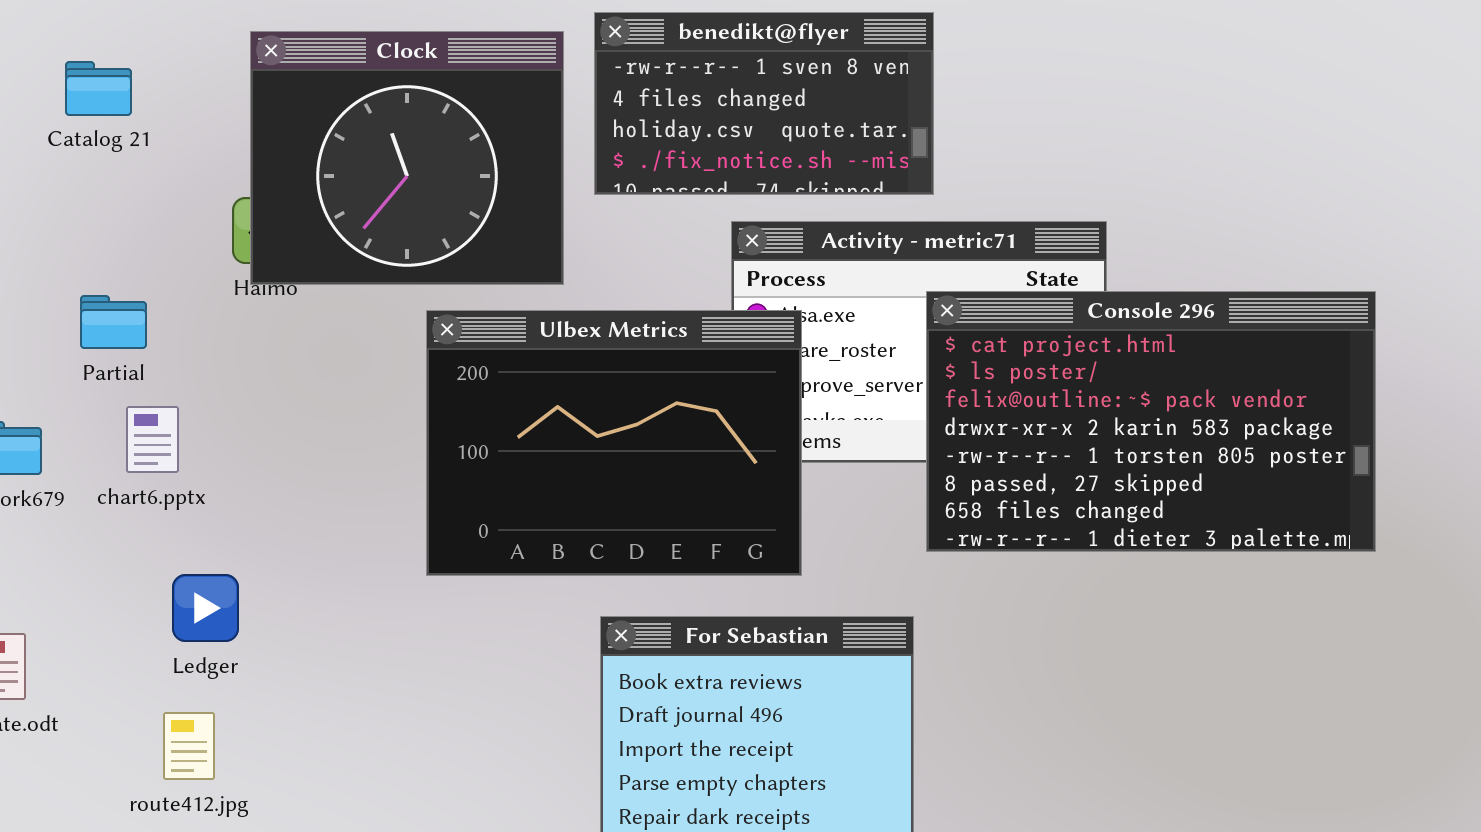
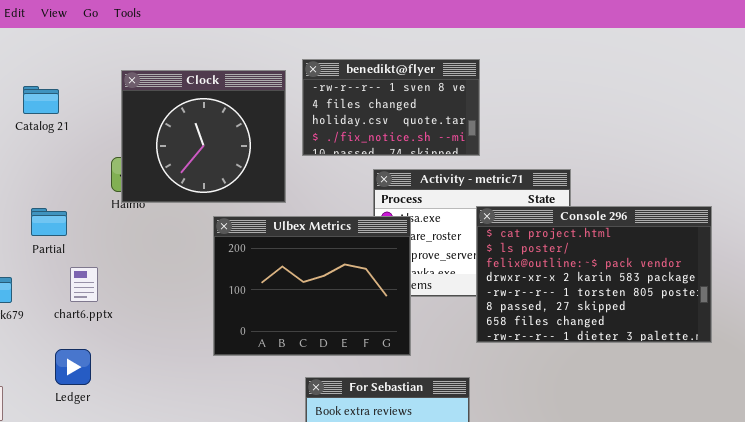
chart6.pptx: [126,406,179,473] -> [70,267,98,302], moved
Ledger: [172,574,239,642] -> [55,349,91,385], moved

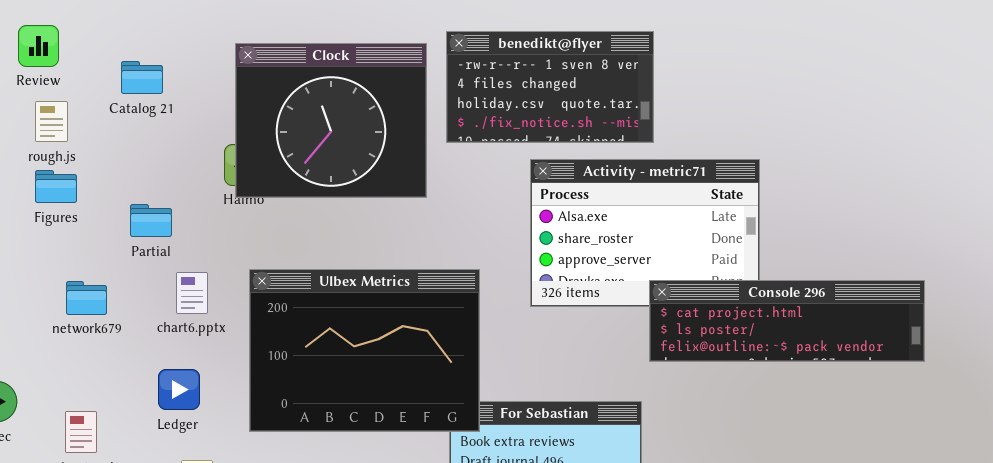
Console 296: [476,206,712,343] -> [649,280,925,362], resized
Ulbex Metrics: [213,216,411,356] -> [249,269,480,432], moved

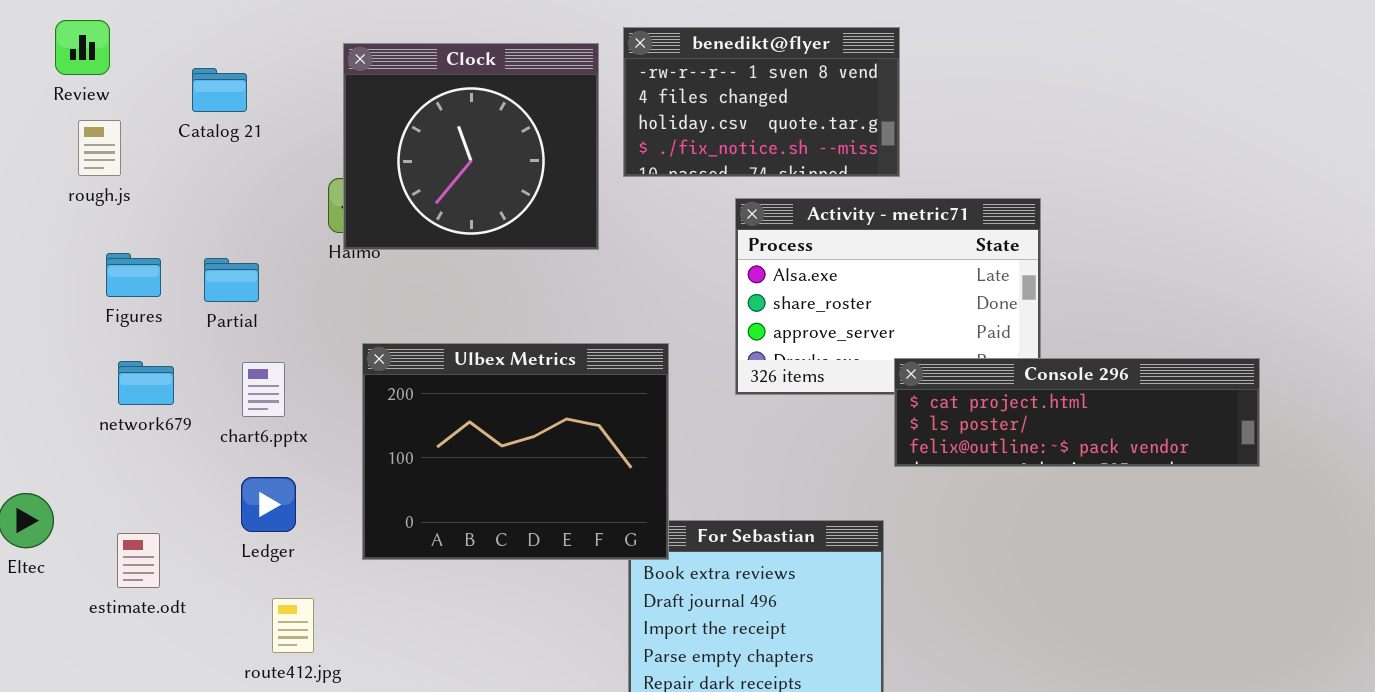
Figures: [35,170,77,203] -> [106,253,161,297], moved
chart6.pptx: [176,272,208,314] -> [242,362,285,417], moved

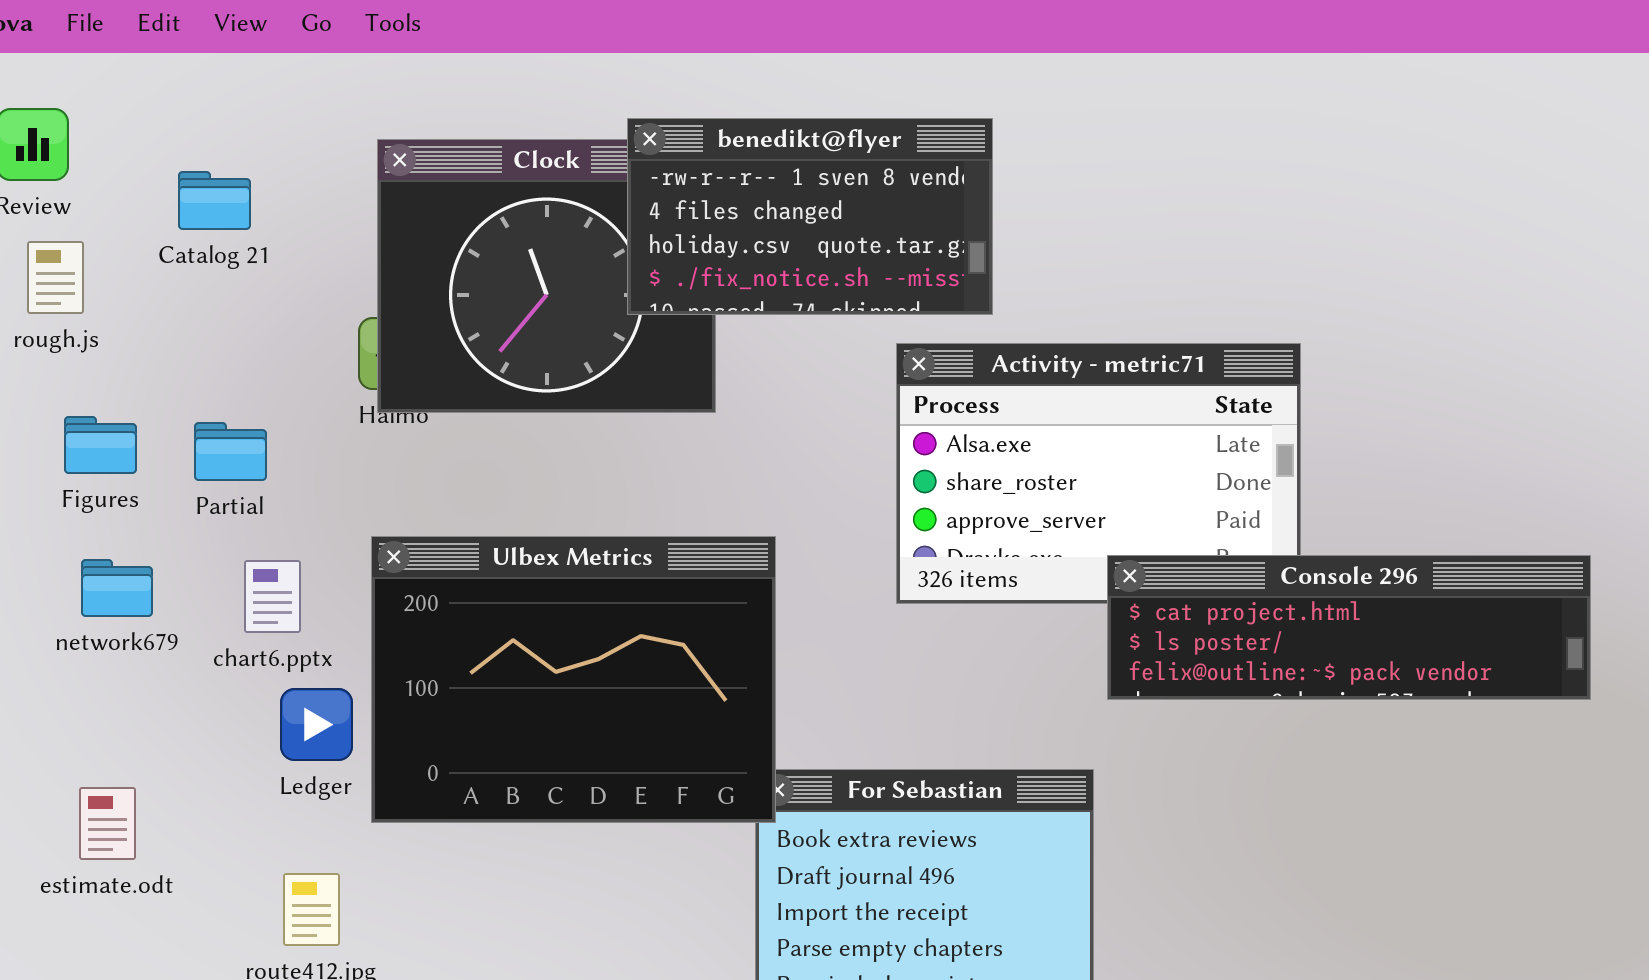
benedikt@flyer: [623,27,900,177] -> [627,118,993,315], moved
Ulbex Metrics: [362,343,669,560] -> [371,536,776,823], moved
Ledger: [241,477,296,532] -> [280,688,353,761], moved

